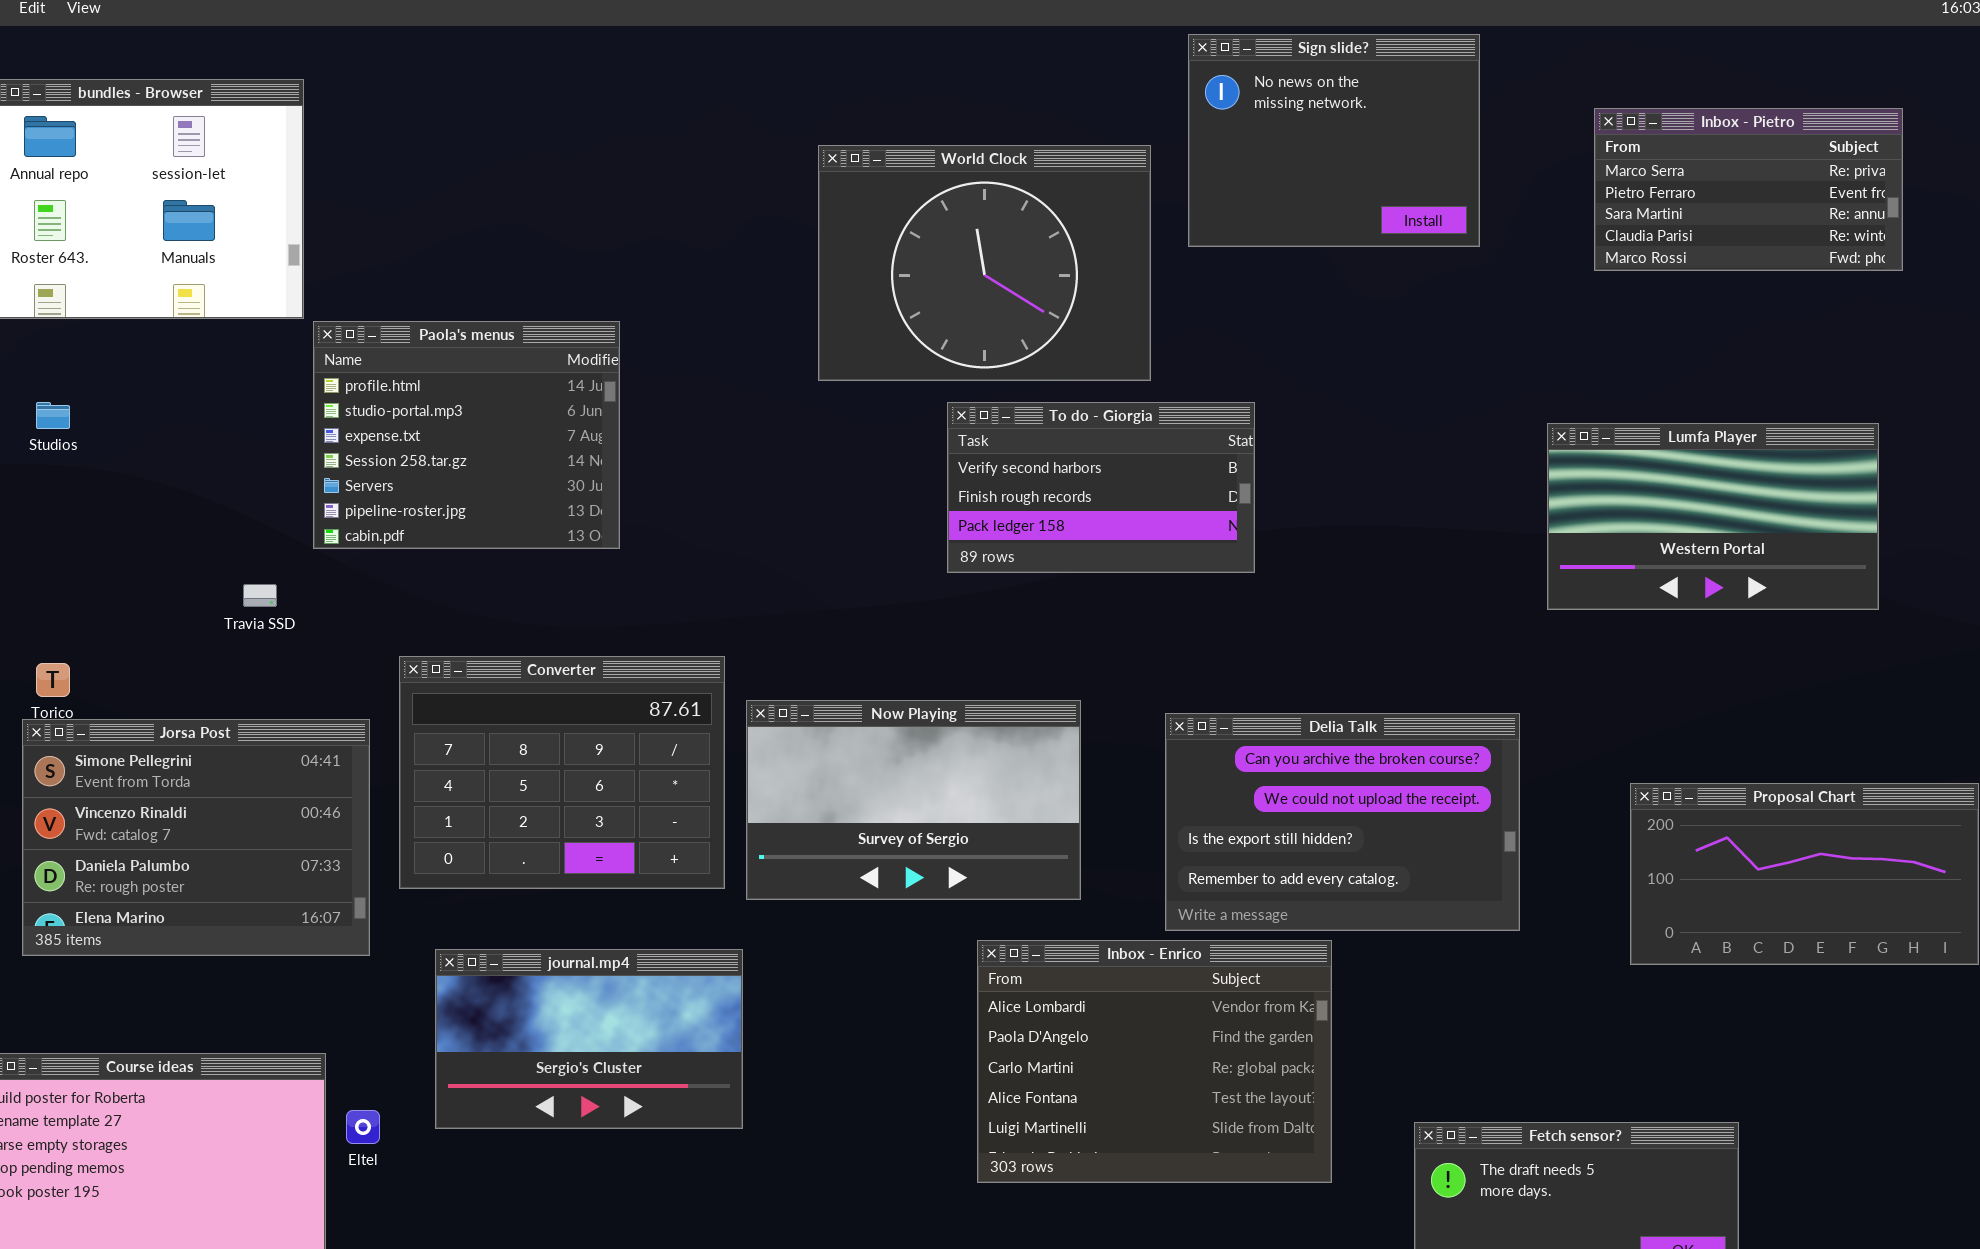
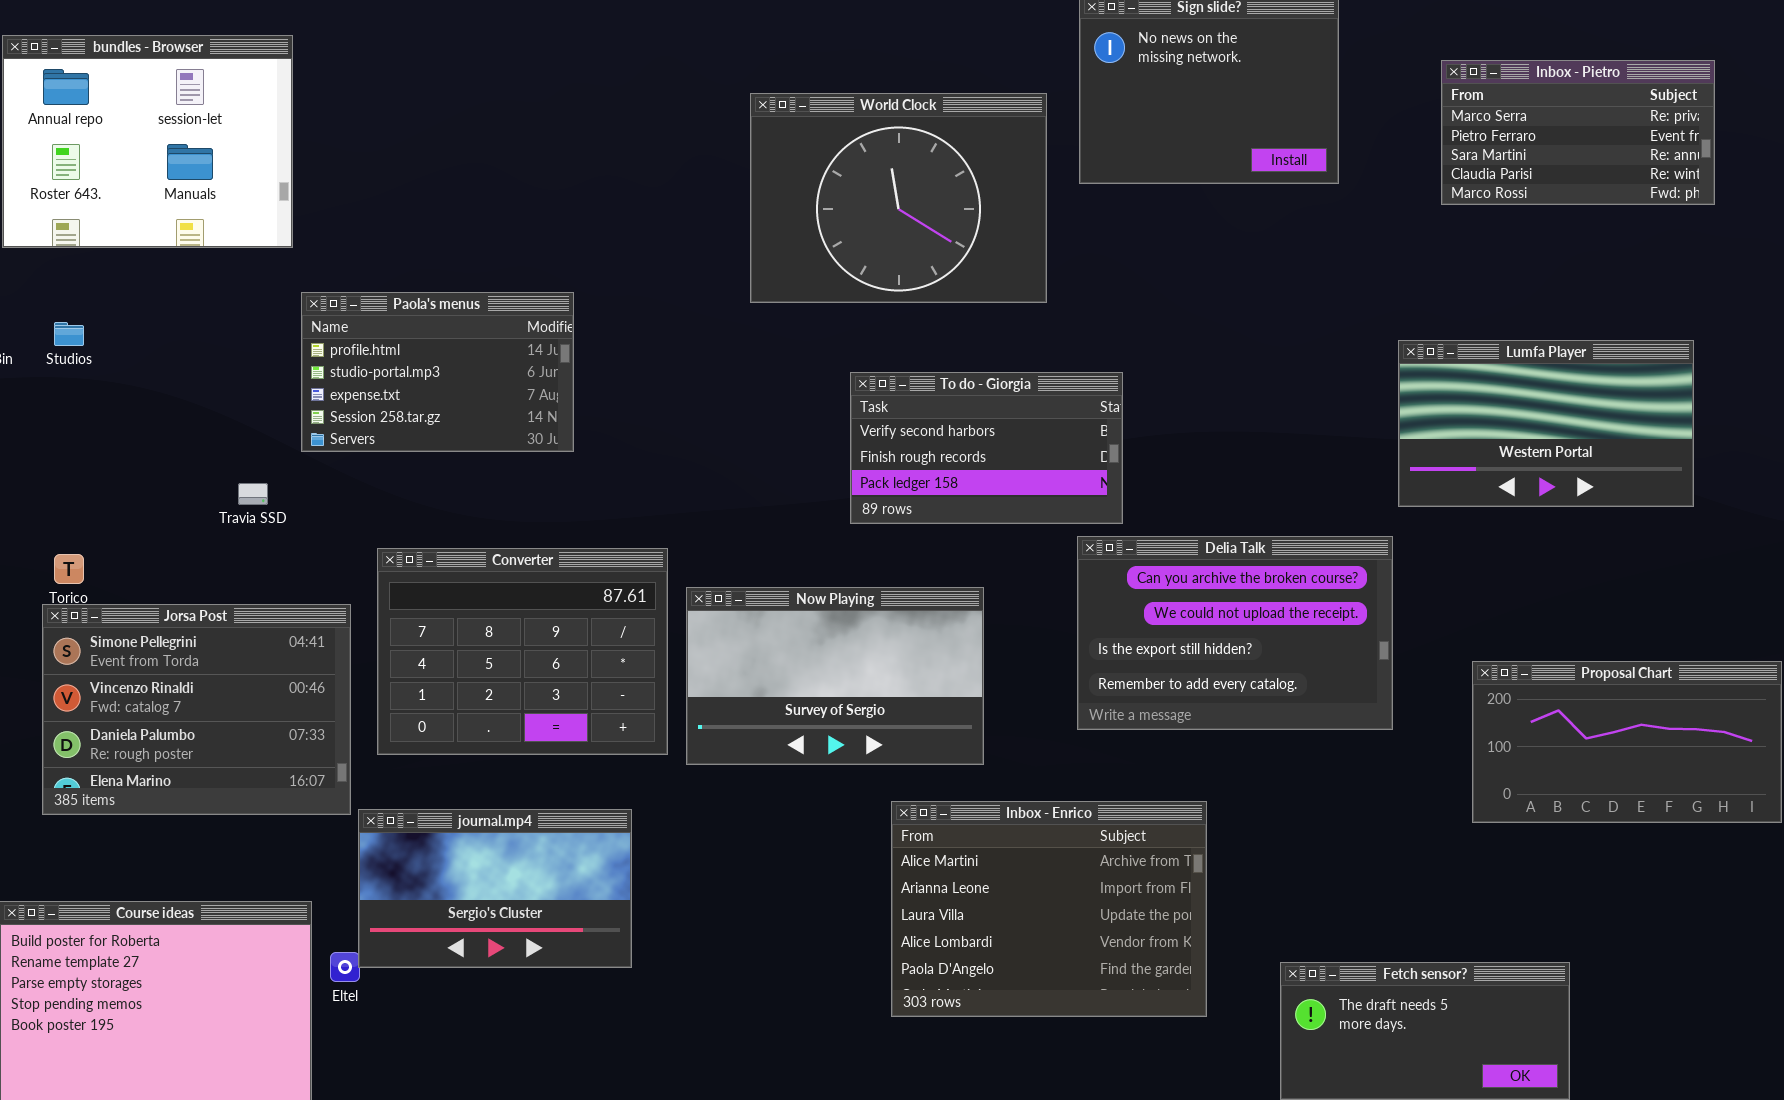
Paola's menus: [313,321,620,549] -> [301,292,574,452], resized
To do - Giorgia: [947,402,1255,573] -> [850,372,1123,524], moved
Delia Talk: [1165,713,1520,931] -> [1077,536,1393,730], moved
Inbox - Enrico: [977,940,1332,1183] -> [891,801,1207,1017], scrolled up 3 rows
journal.mp4: [435,949,743,1129] -> [358,809,632,968], moved

